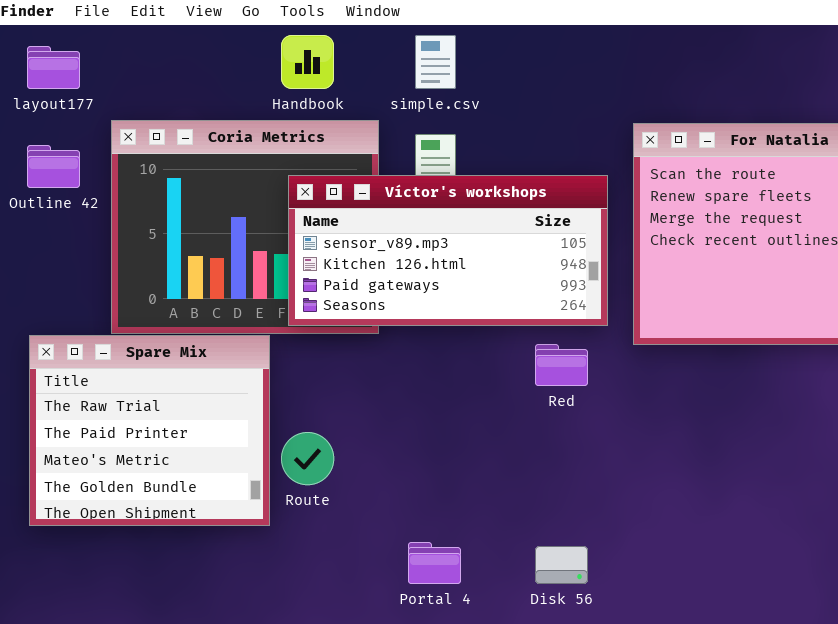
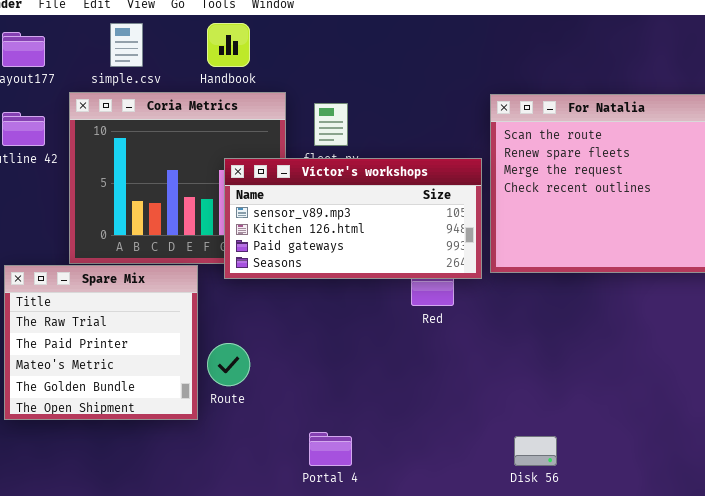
simple.csv: [415,35,456,89] -> [110,23,143,67], moved
Víctor's workshops: [288,175,608,326] -> [224,158,482,279], moved
Disk 56: [535,546,588,584] -> [514,436,557,466], moved

